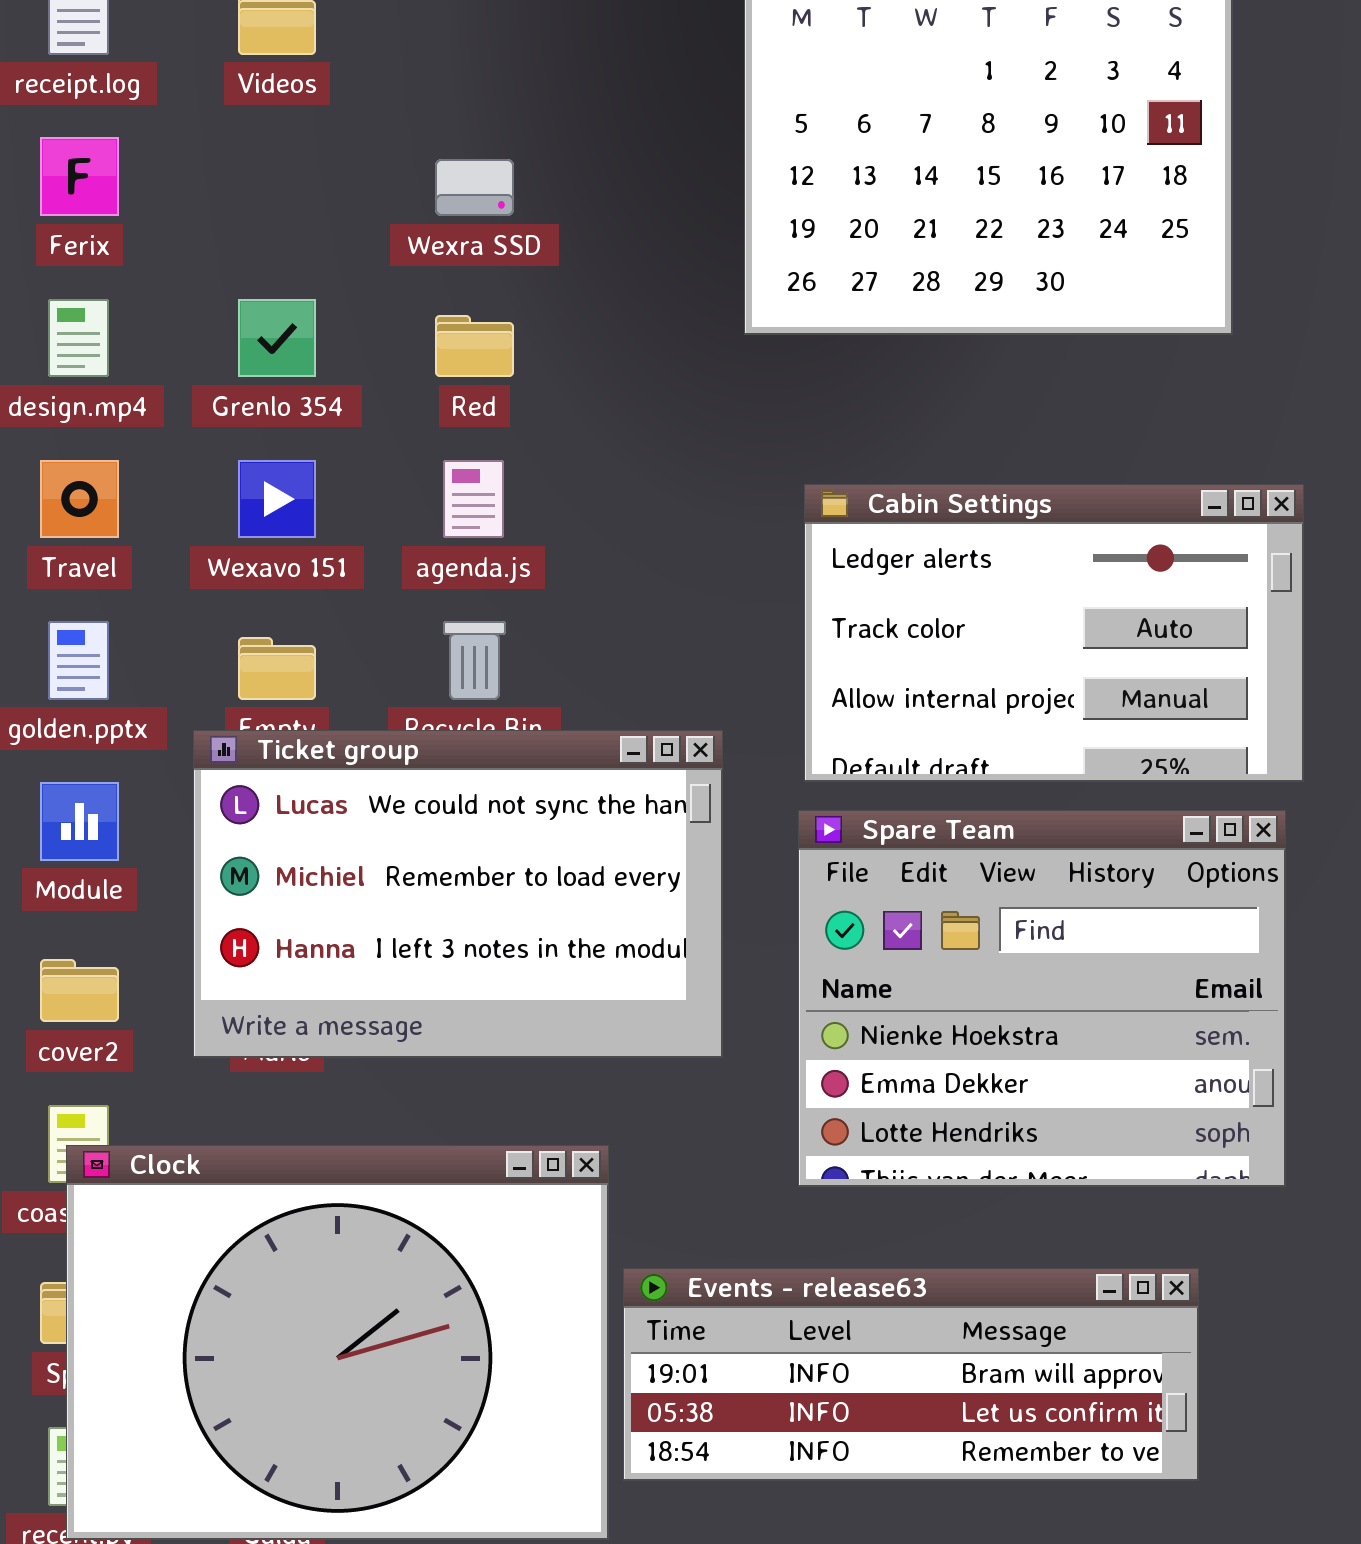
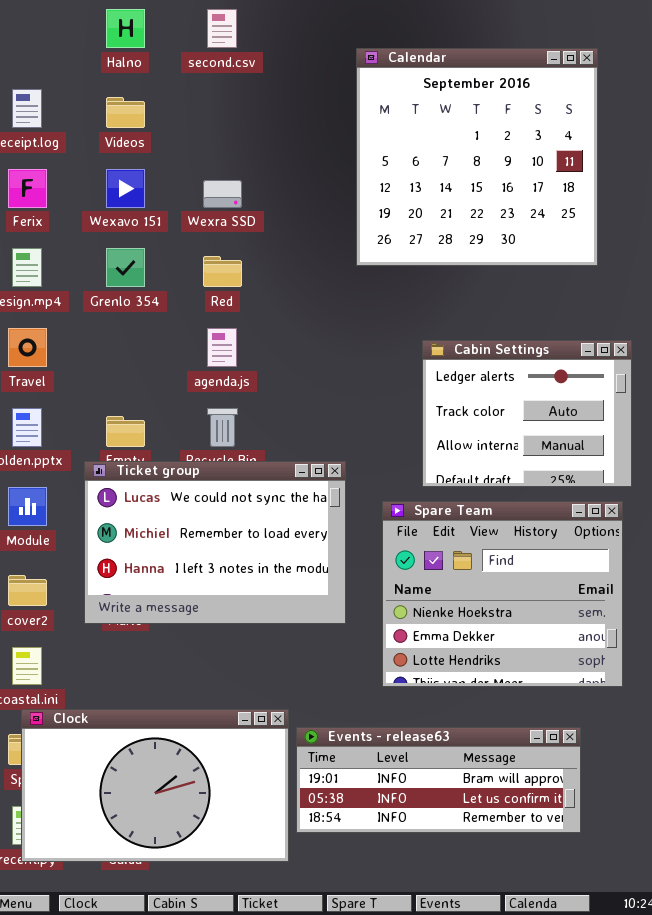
Wexavo 151: [238,460,316,538] -> [106,169,145,208], moved
Cabin Settings: [804,484,1304,782] -> [422,340,632,487], resized
Clock: [66,1145,609,1540] -> [21,709,289,862], resized

